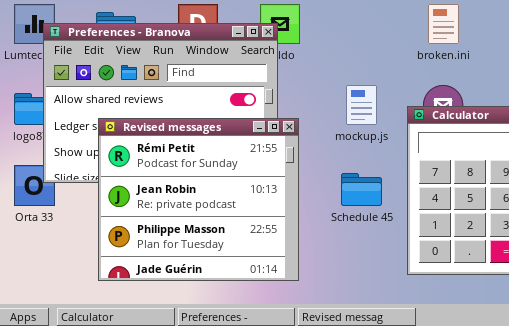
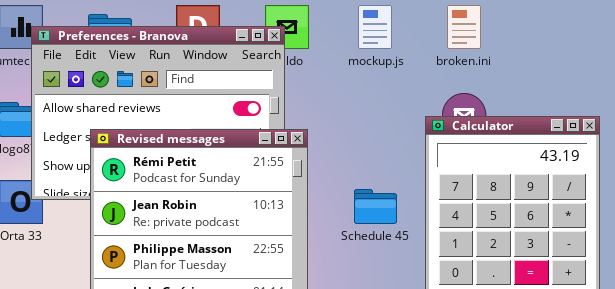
mockup.js: [346,85,377,125] -> [358,5,392,49], moved

